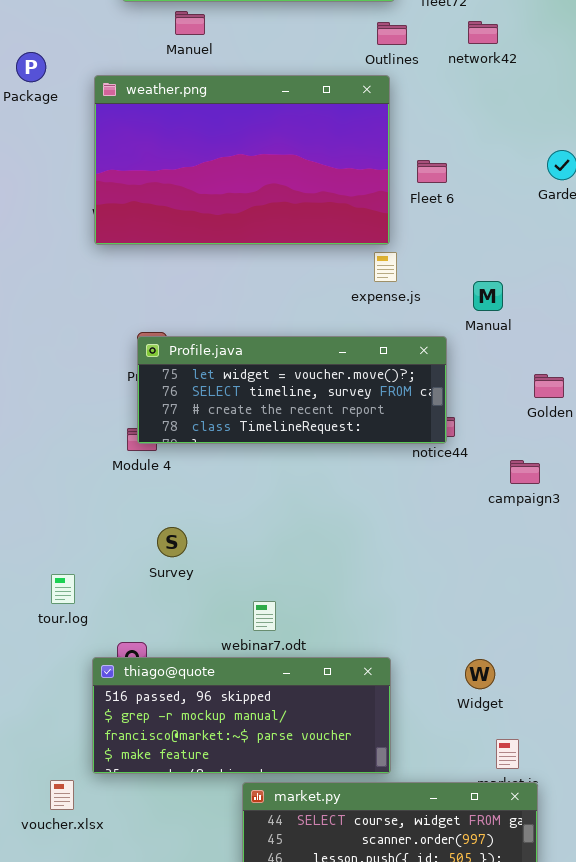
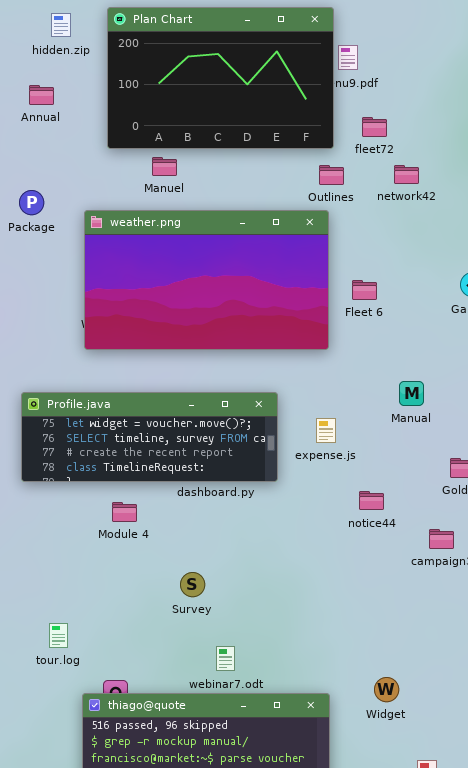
expense.js: [374,252,397,282] -> [316,418,336,443], moved
Profile.java: [137,336,447,444] -> [21,392,278,482], moved
Survey: [157,527,187,557] -> [180,572,205,597], moved
Widget: [465,659,495,689] -> [374,677,399,702], moved

